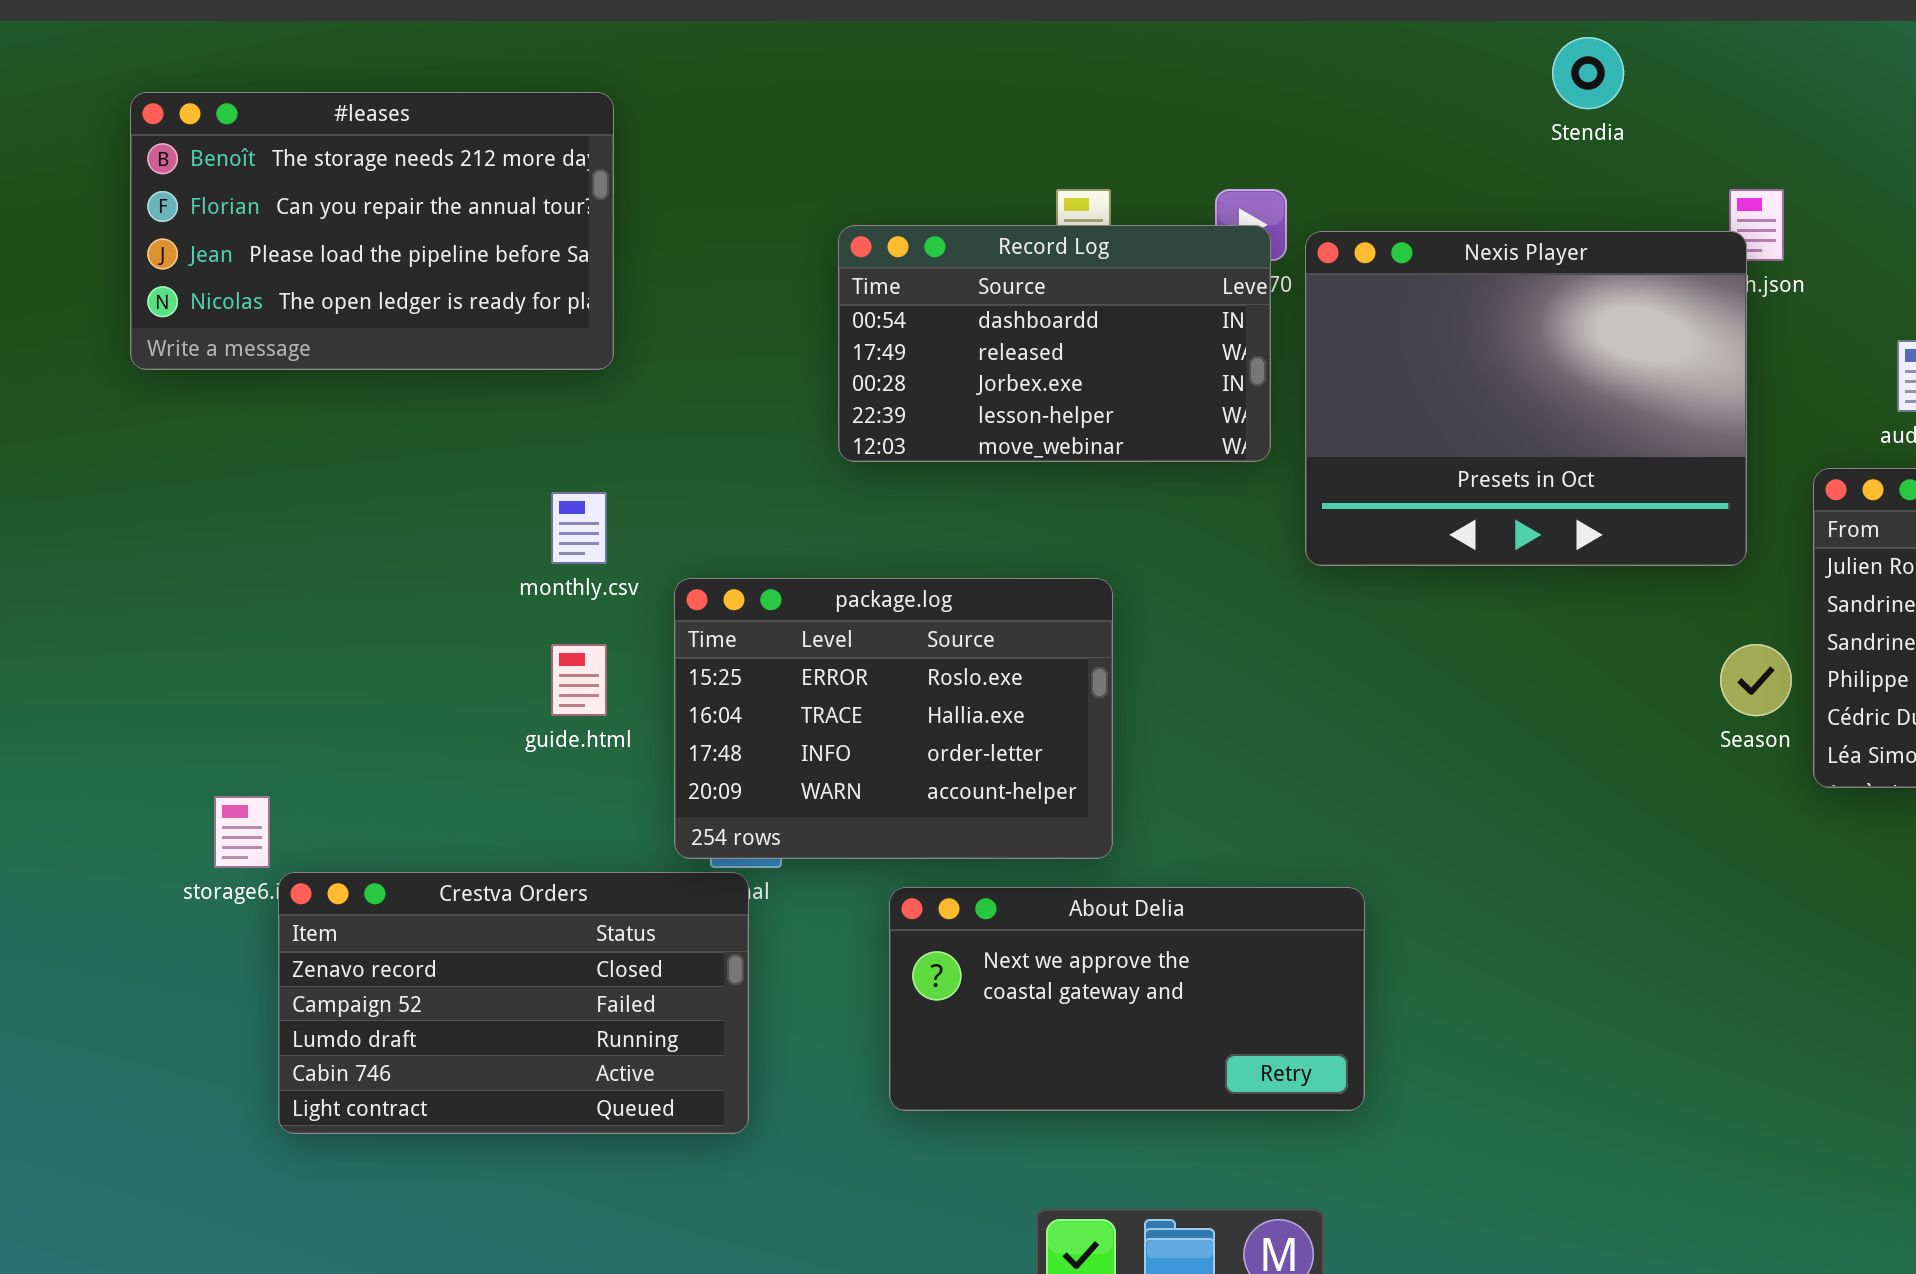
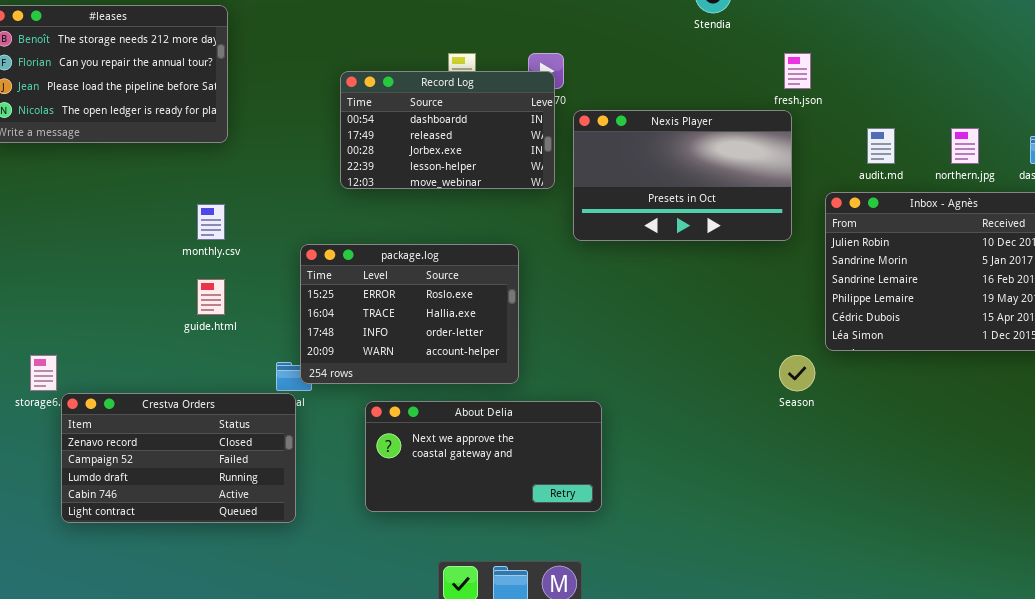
Nexis Player: [1305,231,1747,566] -> [573,110,792,241], resized
package.log: [674,578,1113,859] -> [300,244,519,384], moved
Season: [1720,644,1792,716] -> [779,355,815,391], moved

